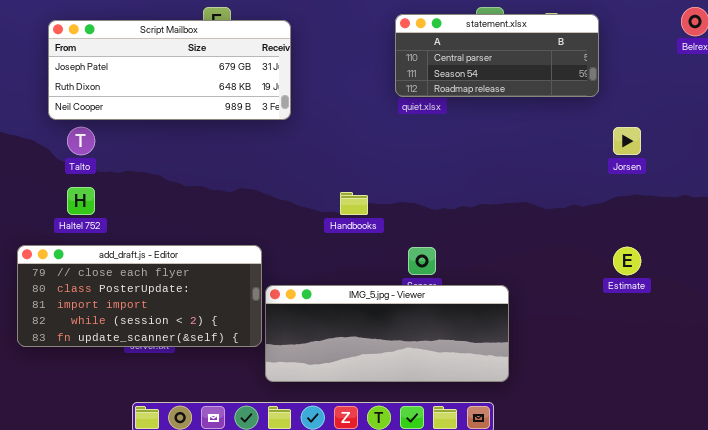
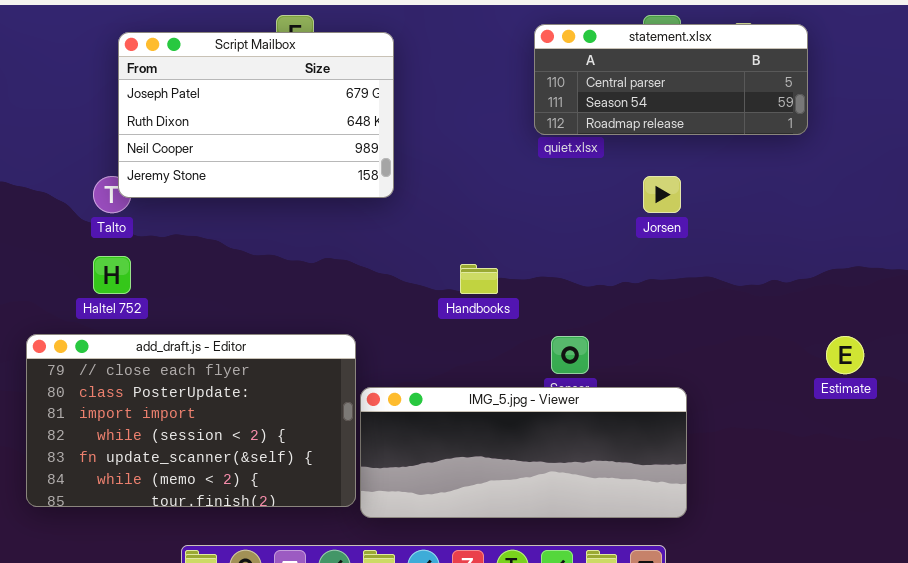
Script Mailbox: [48,20,291,120] -> [118,32,394,198], resized
Jorsen: [613,127,641,155] -> [643,176,681,213], moved
add_draft.js - Editor: [17,245,262,347] -> [26,334,356,507], resized

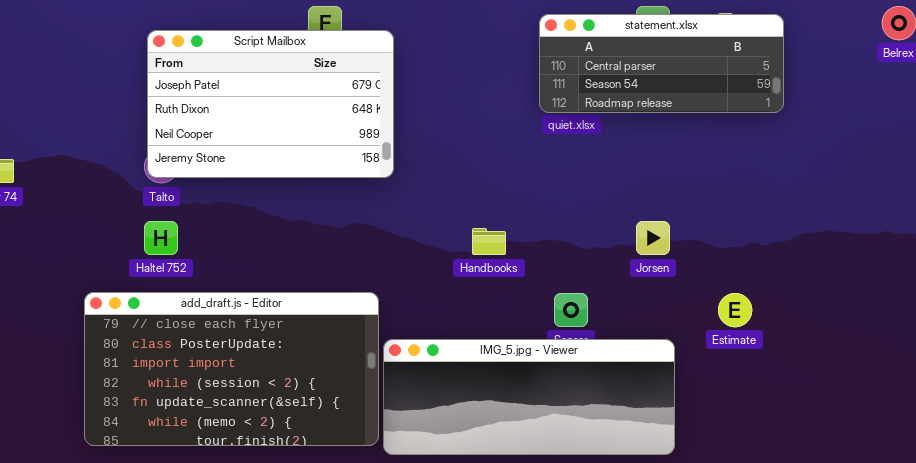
Script Mailbox: [118,32,394,198] -> [147,30,394,178], moved
Jorsen: [643,176,681,213] -> [636,221,670,255], moved
Estimate: [826,336,864,374] -> [718,293,752,327], moved

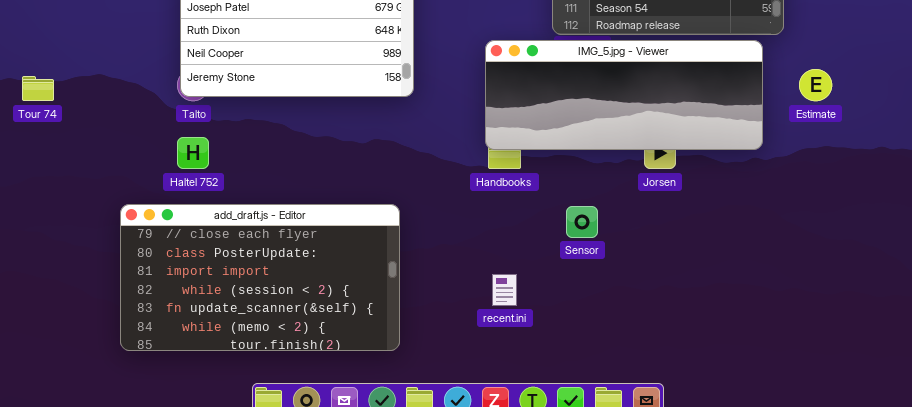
Estimate: [718,293,752,327] -> [799,69,832,101], moved
IMG_5.jpg - Viewer: [383,339,675,455] -> [485,40,763,150], moved

